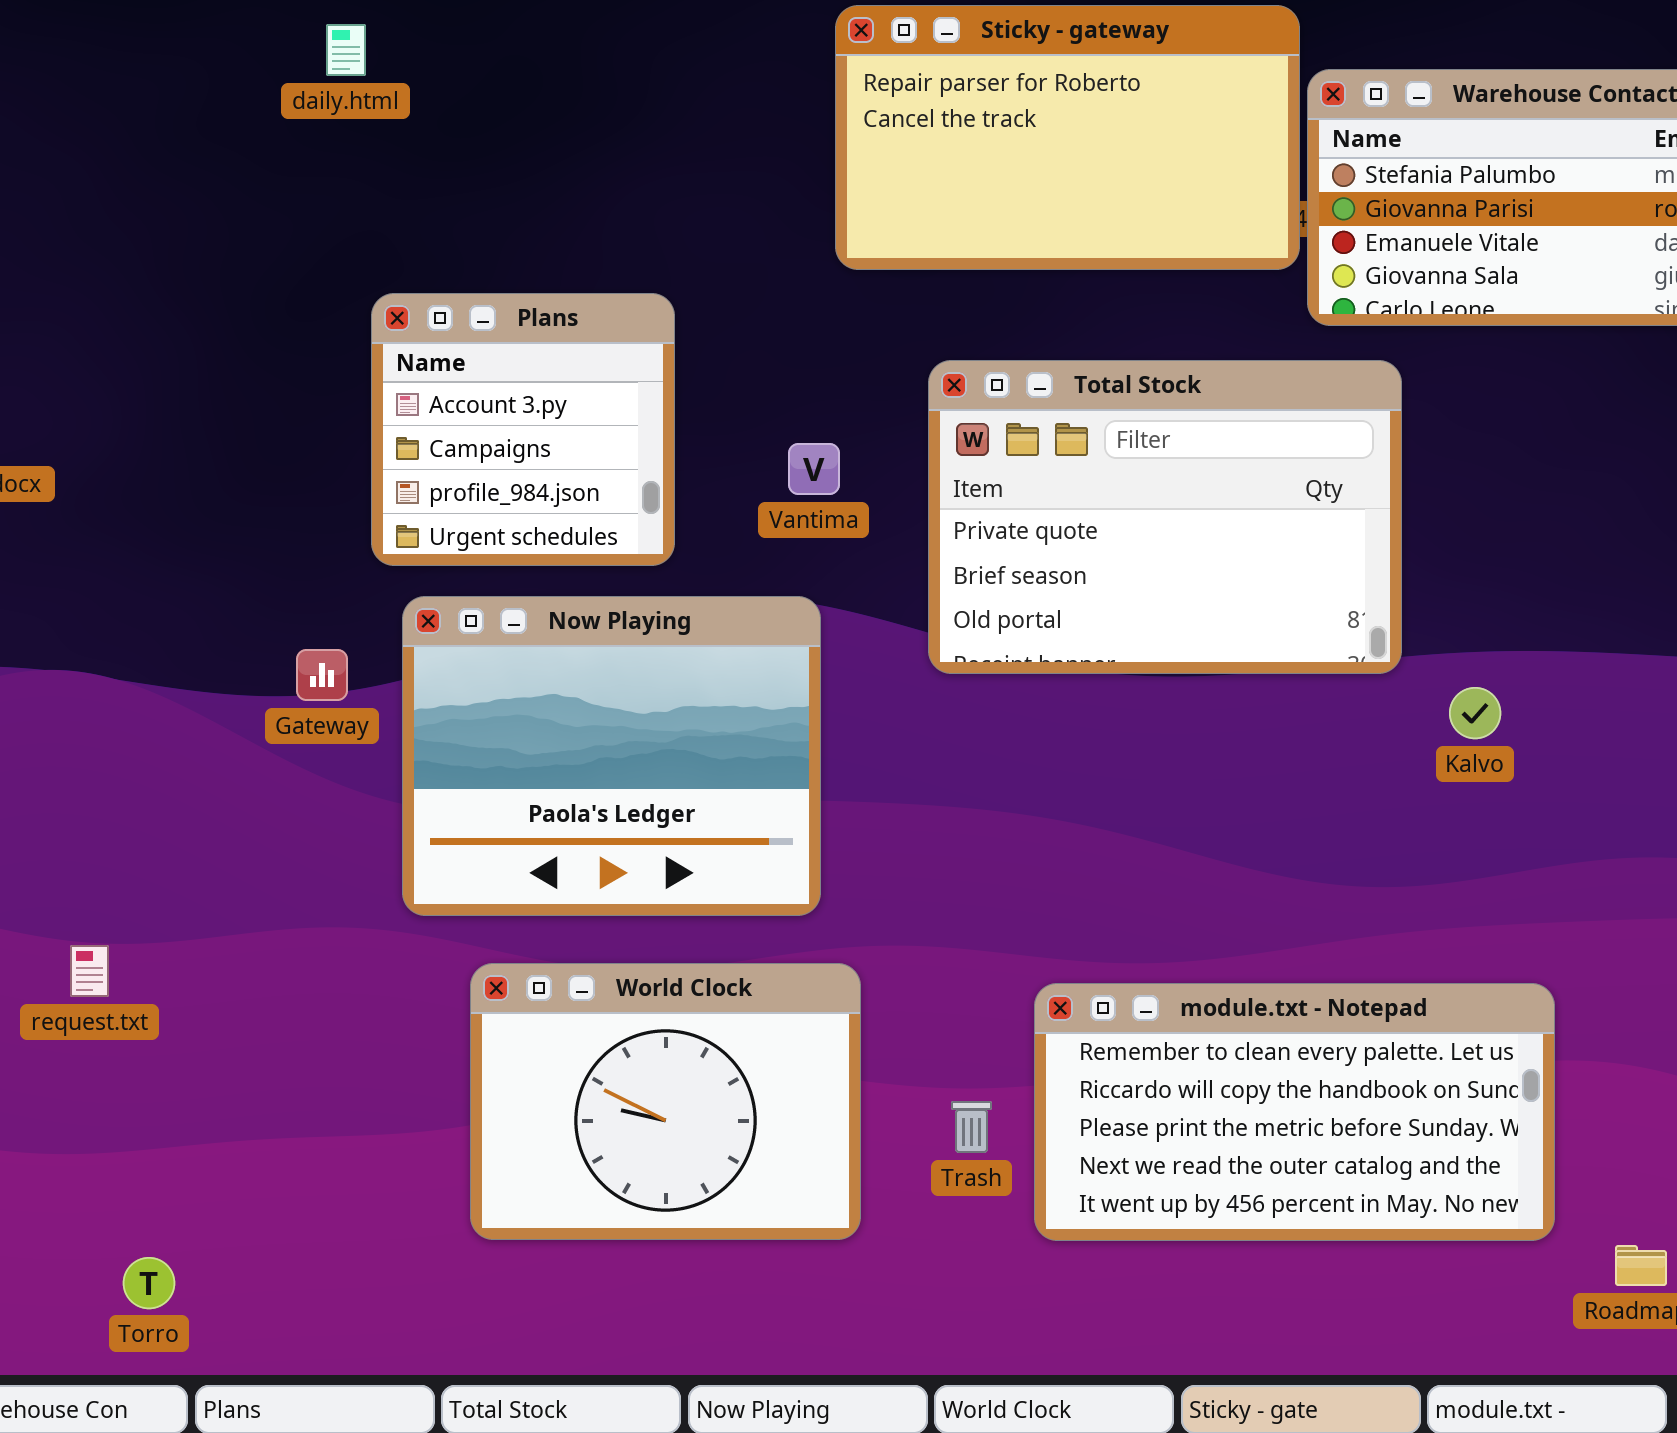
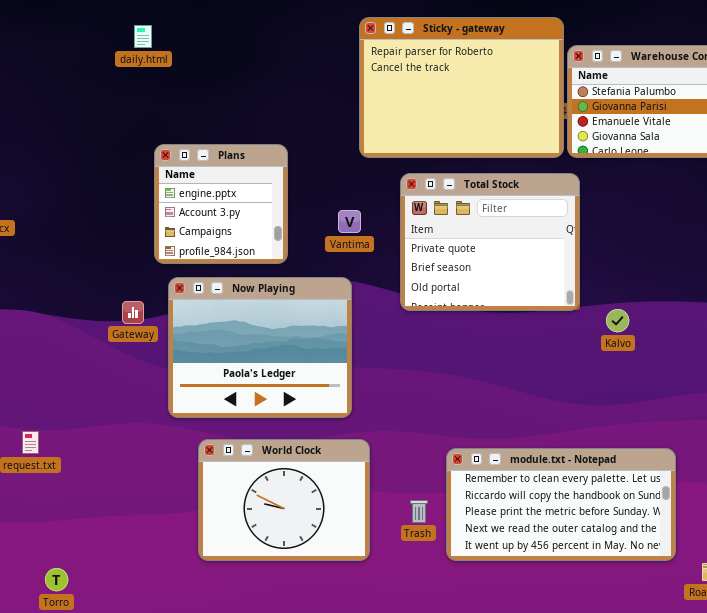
Sticky - gateway: [835,5,1300,270] -> [359,17,564,158], resized
Plans: [371,293,675,566] -> [154,144,288,264], scrolled up 1 row
Total Stock: [928,360,1402,674] -> [400,173,580,311], resized
Kalvo: [1449,687,1501,739] -> [606,309,629,332], moved

